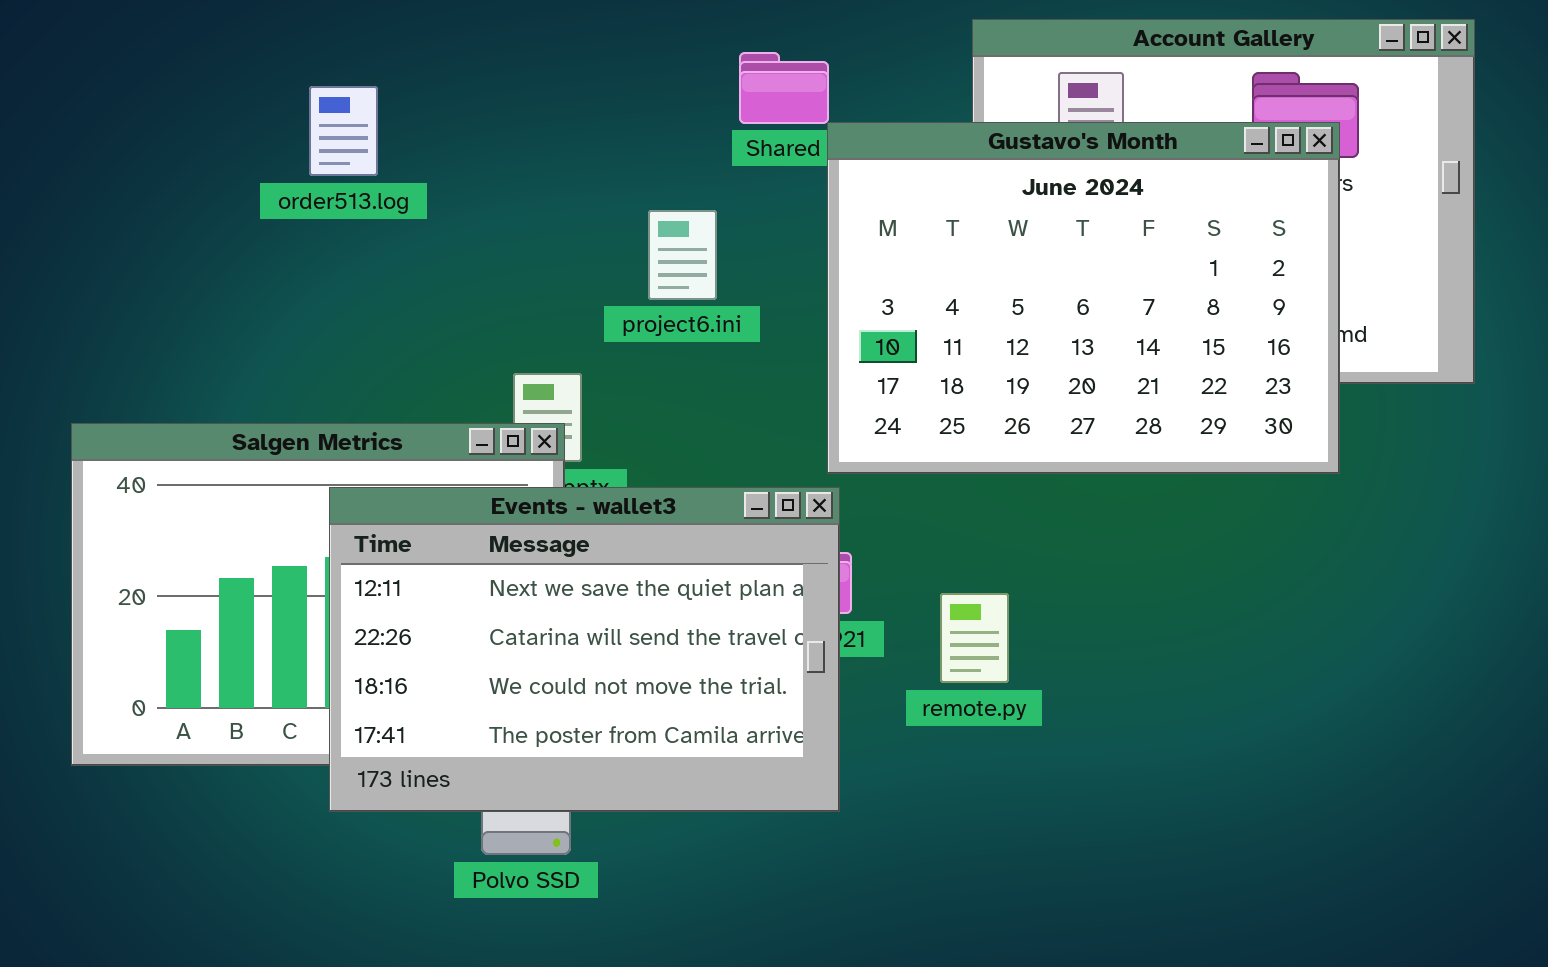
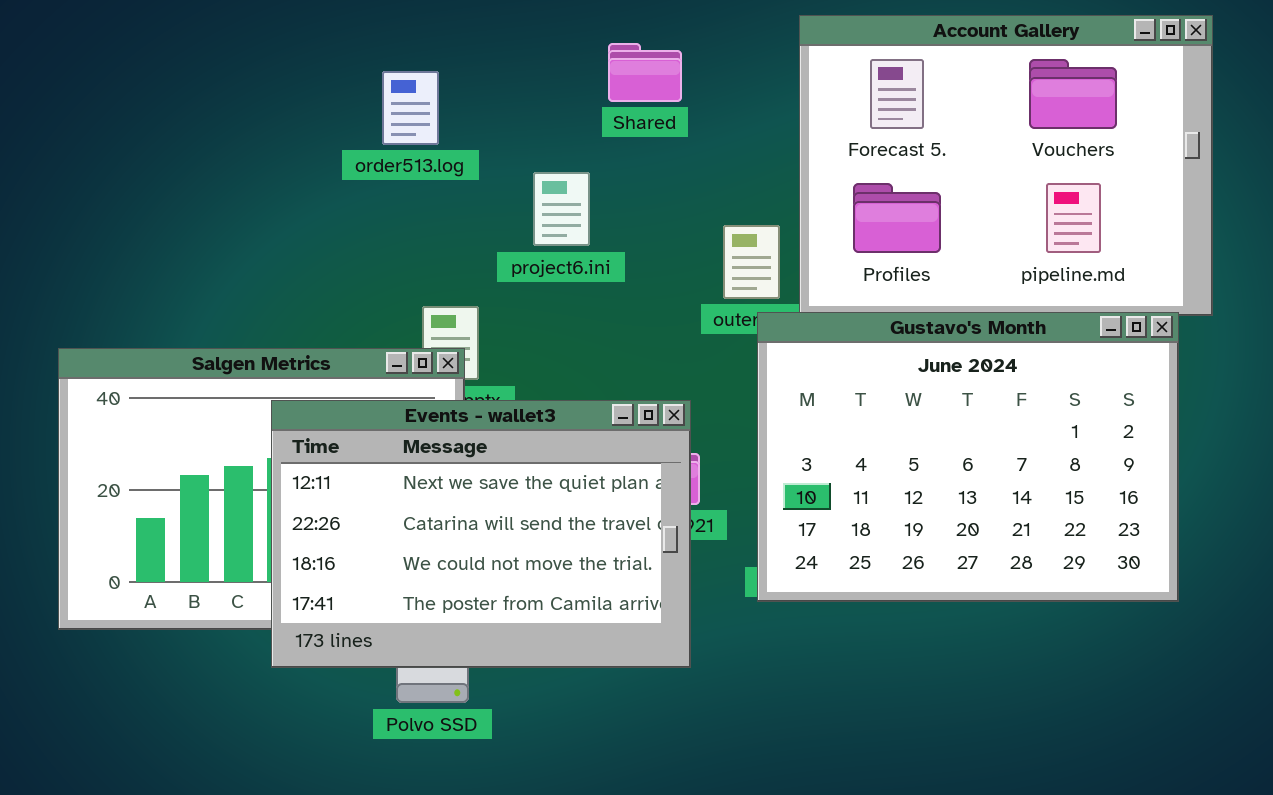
order513.log: [309,86,378,176] -> [382,71,439,145], moved
Gustavo's Month: [827,122,1340,474] -> [757,312,1179,602], moved

